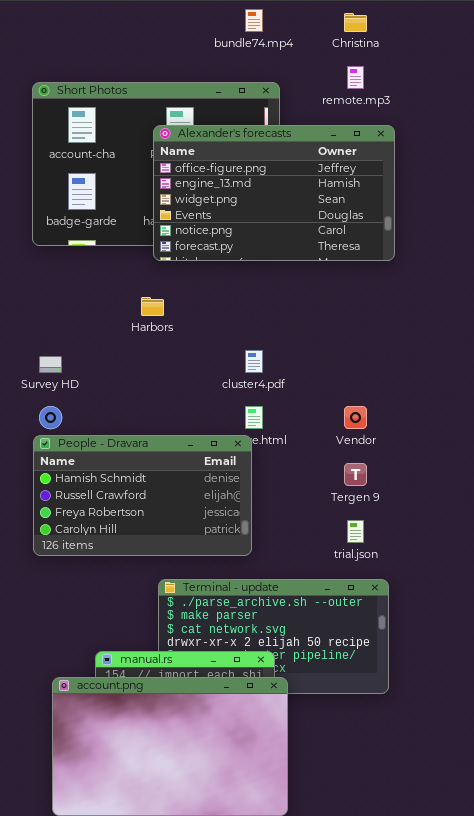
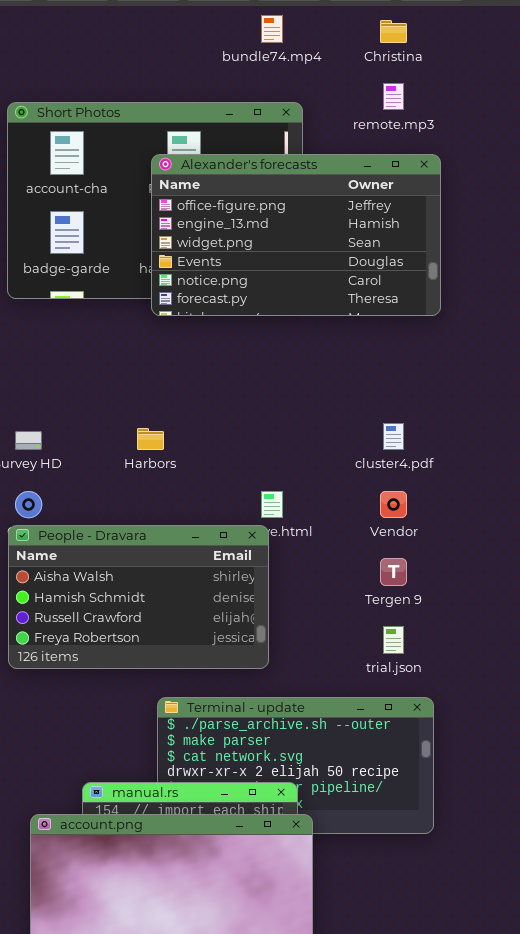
Harbors: [141,297,164,316] -> [137,428,164,450], moved
cluster4.pdf: [245,350,263,373] -> [383,423,404,450], moved
People - Dravara: [33,435,252,556] -> [8,525,269,669], scrolled up 1 row

